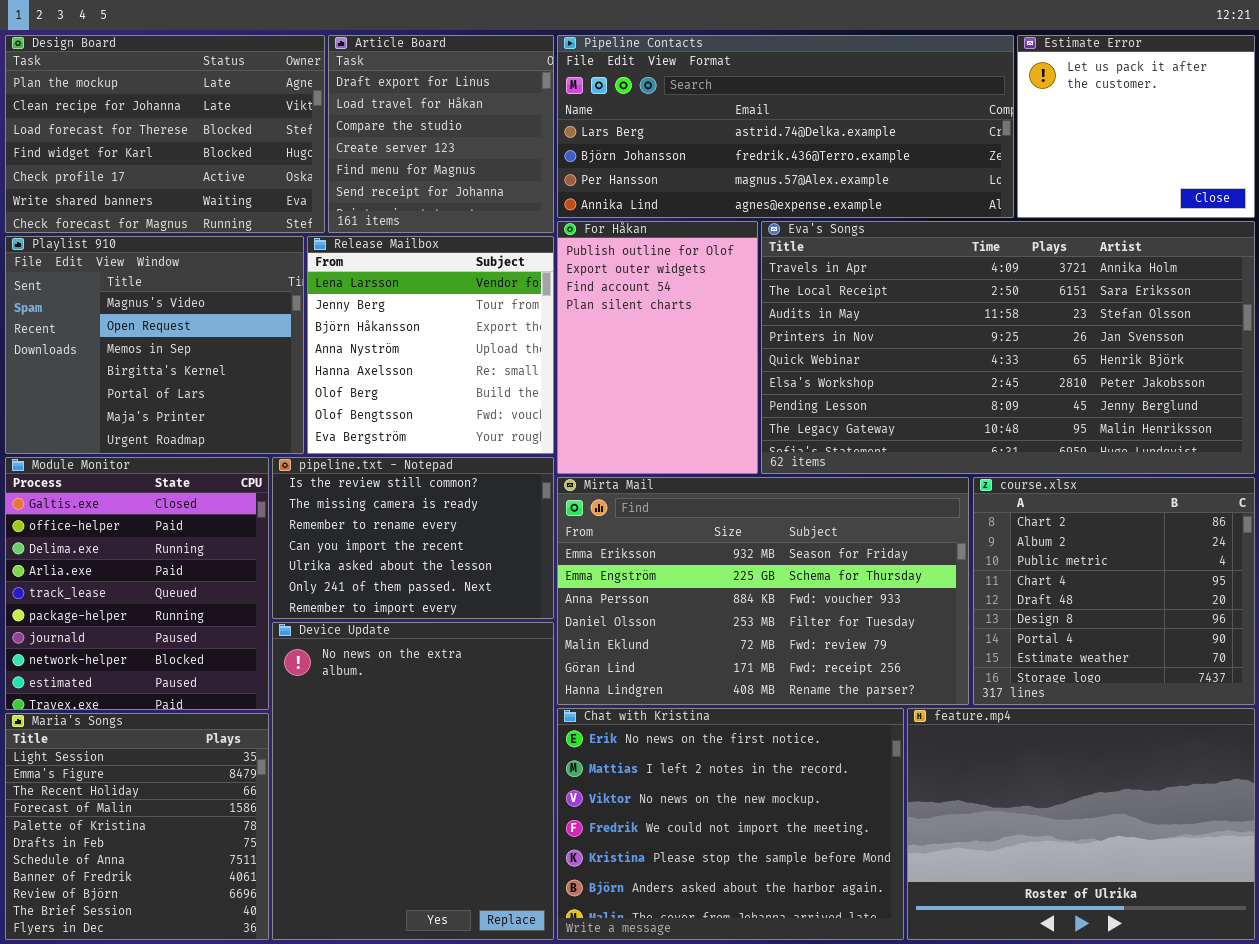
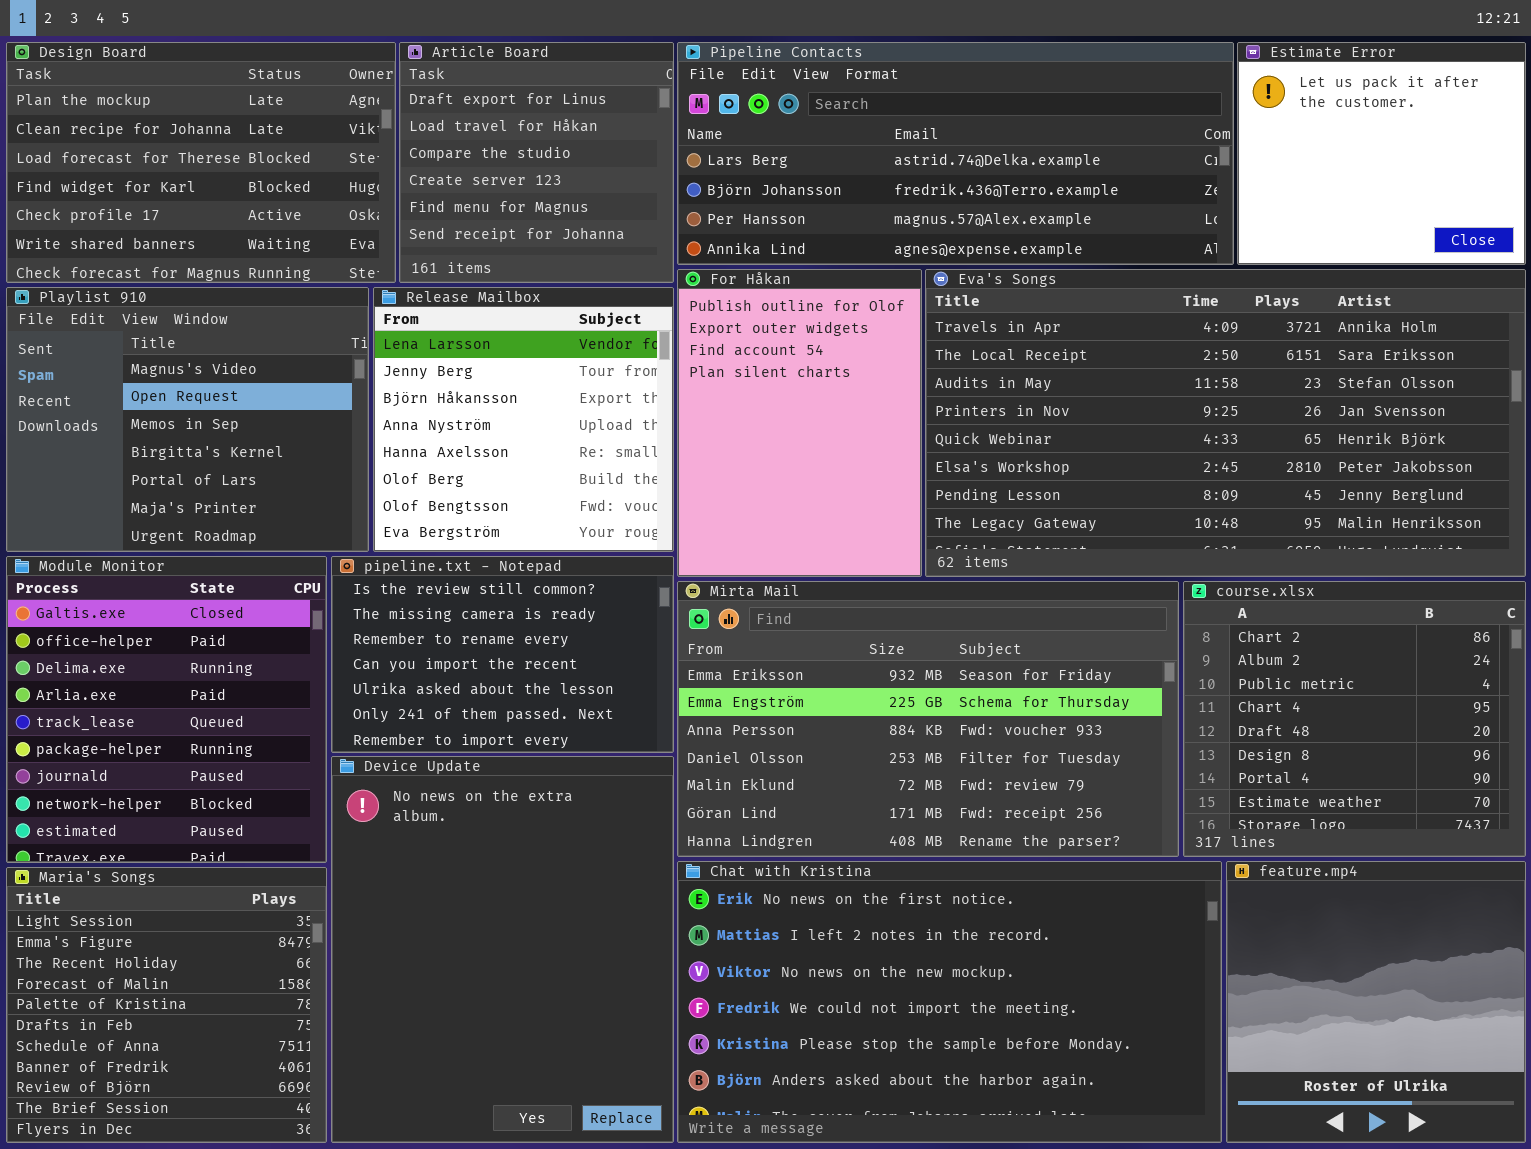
Chat with Kristina: [557,708,904,940] -> [677,861,1222,1143], resized
feature.mp4: [907,708,1255,940] -> [1226,861,1526,1143], resized

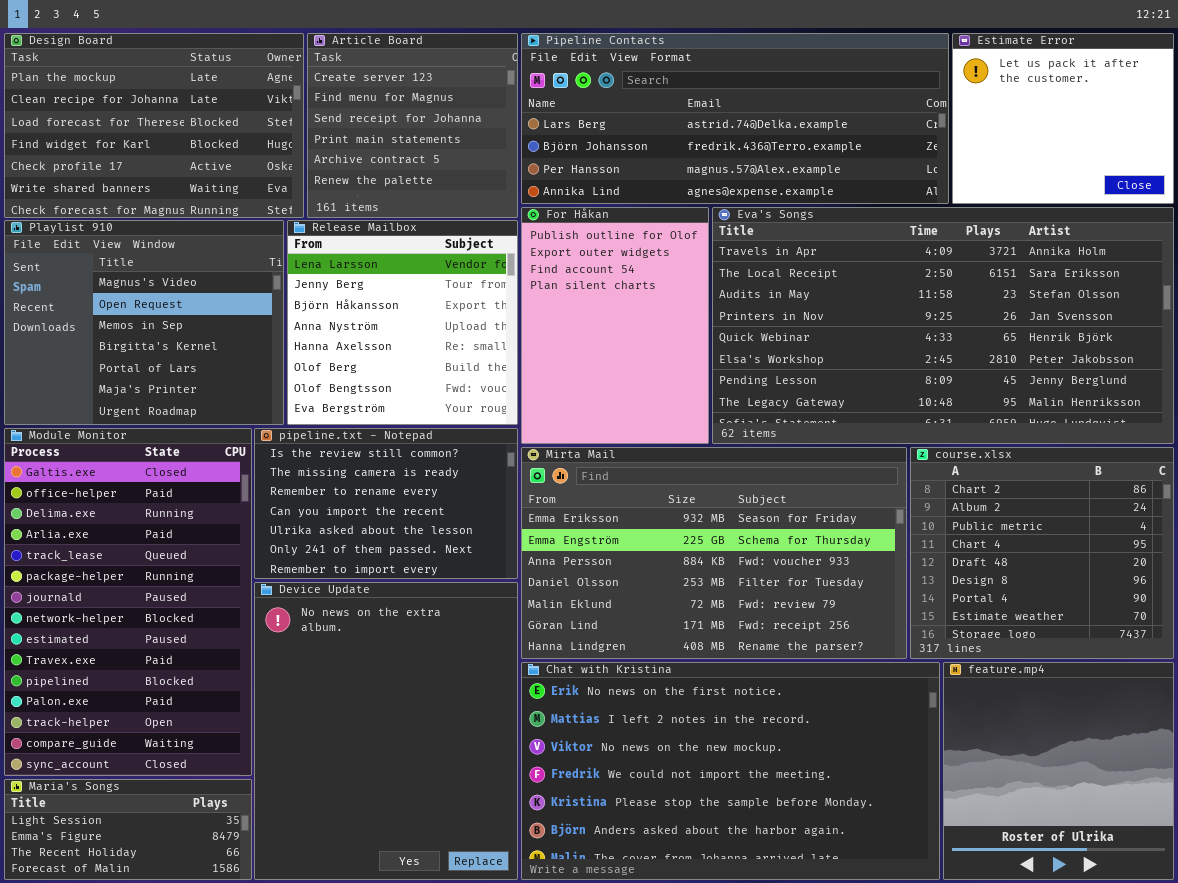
Article Board: [399,42,674,283] -> [307,33,518,218], scrolled down 3 rows
Module Monitor: [6,556,327,863] -> [4,428,252,776], resized
Maria's Songs: [6,867,327,1143] -> [4,779,252,880], resized

